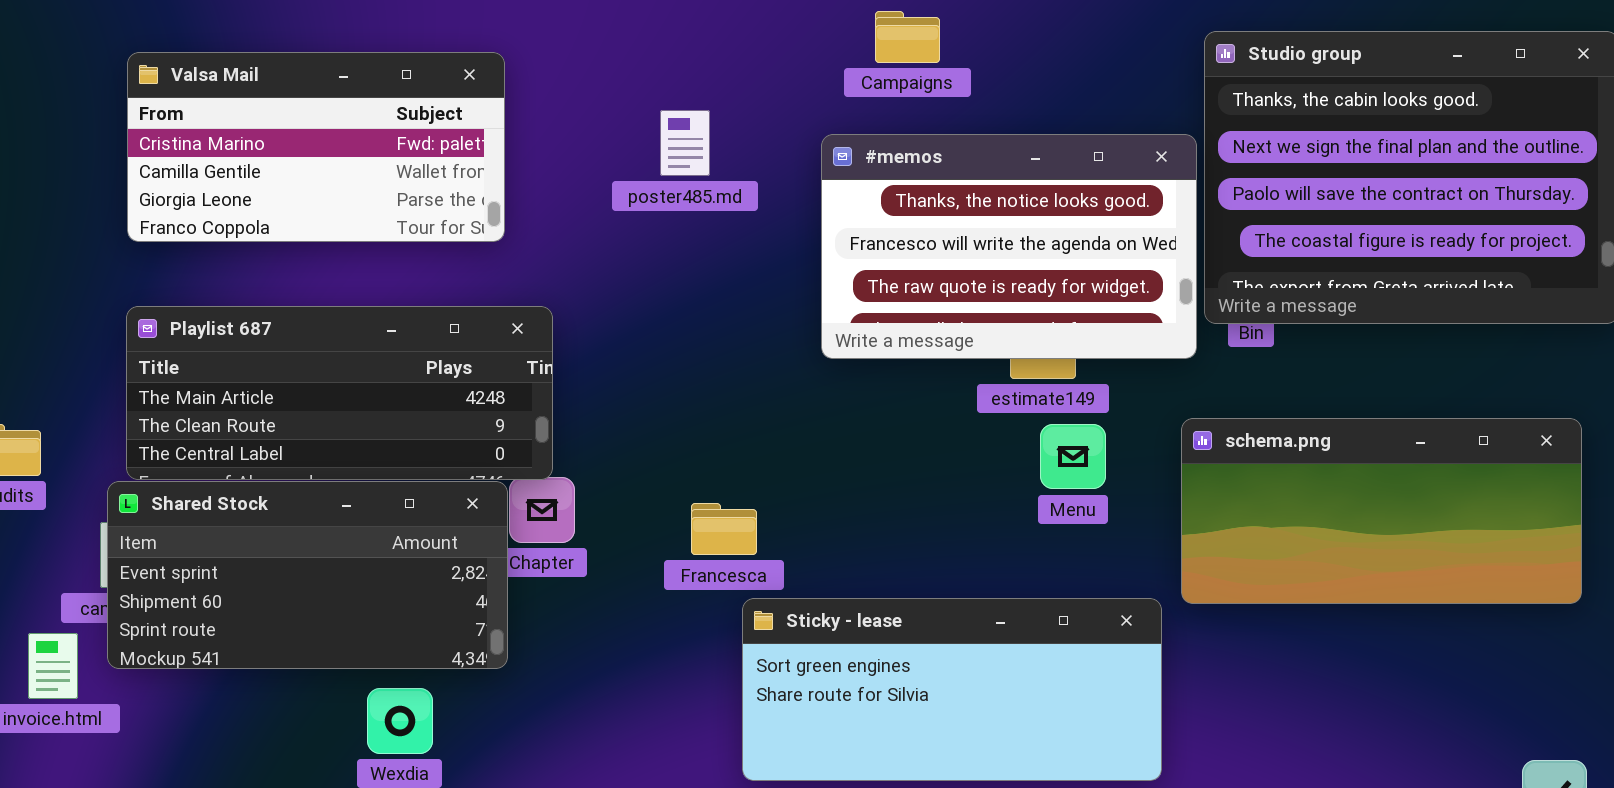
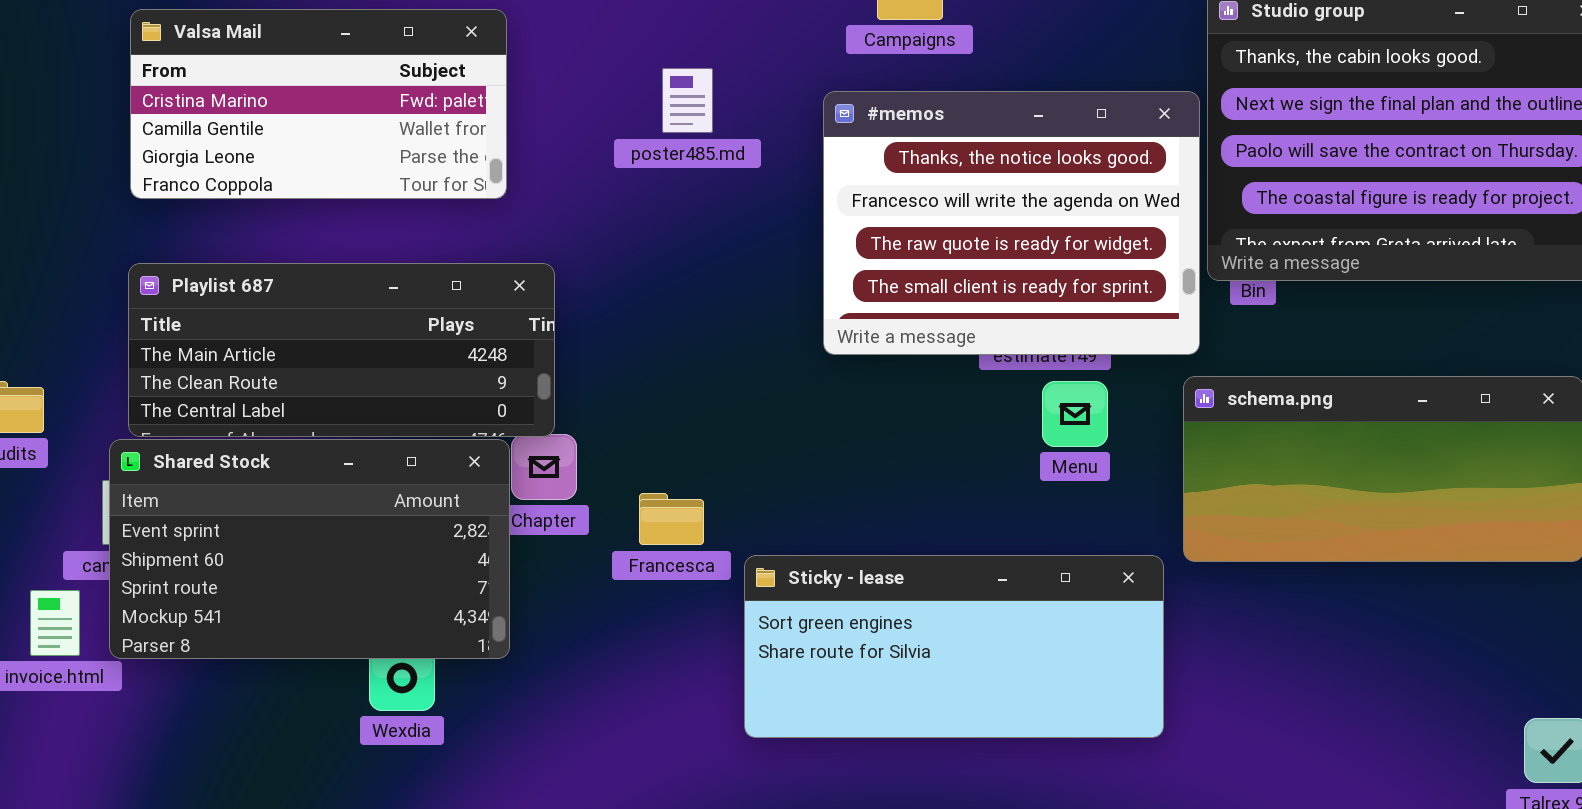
#memos: [821,134,1197,359] -> [823,91,1200,355], resized
Shared Stock: [107,481,508,669] -> [109,439,510,659], resized
Francesca: [691,503,757,555] -> [639,493,704,545], moved

